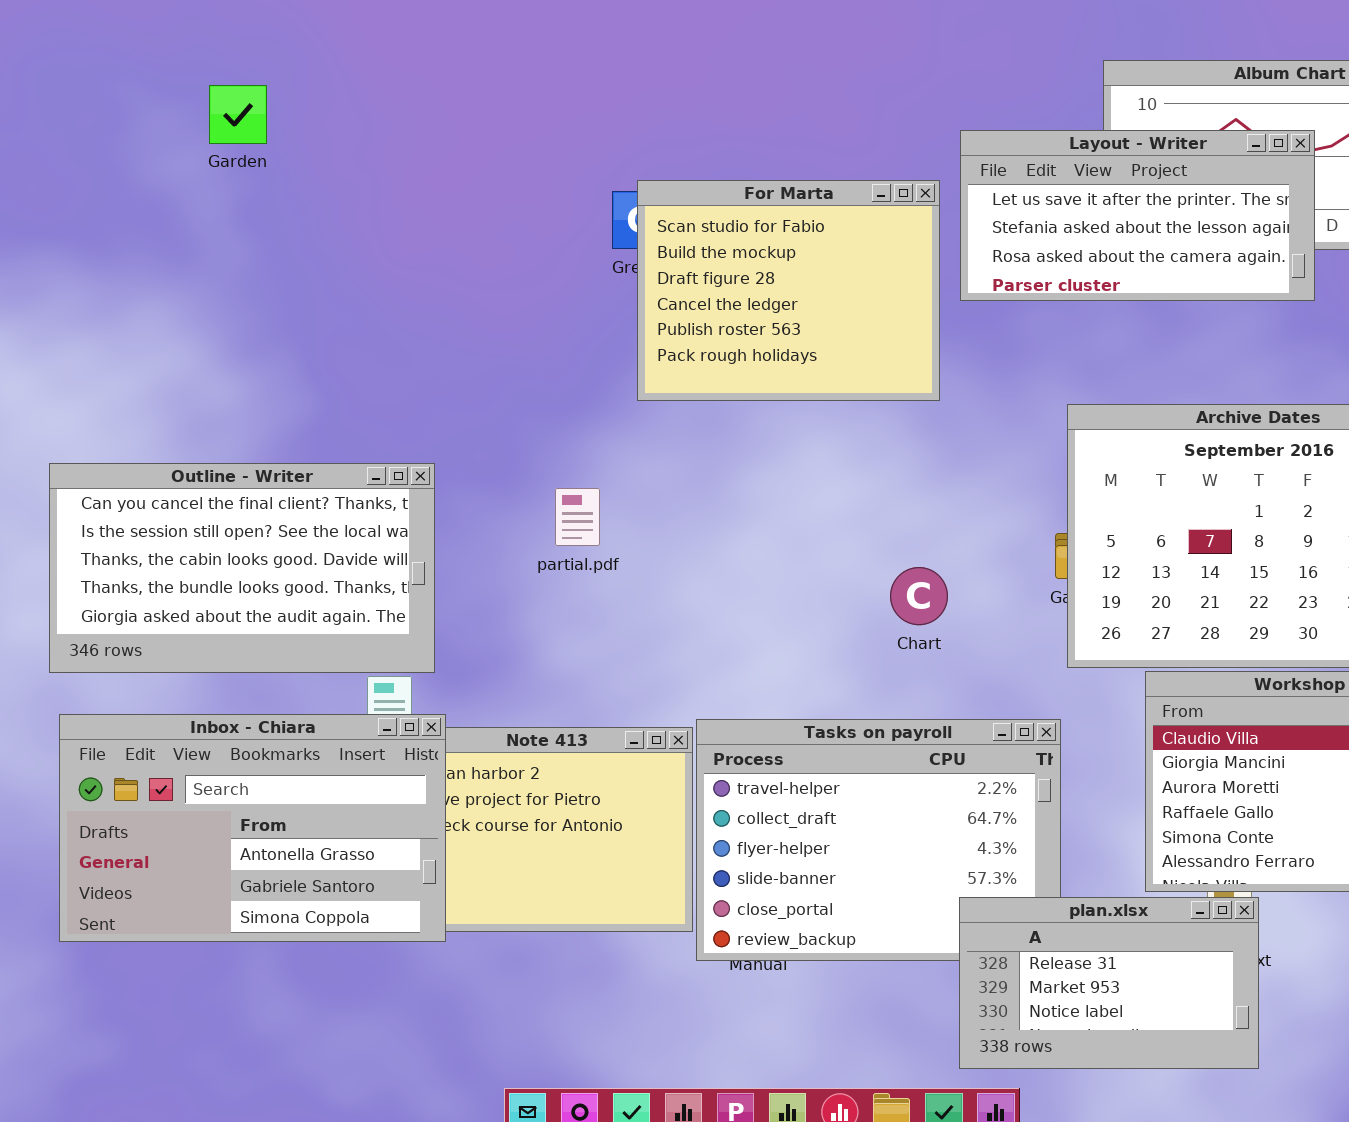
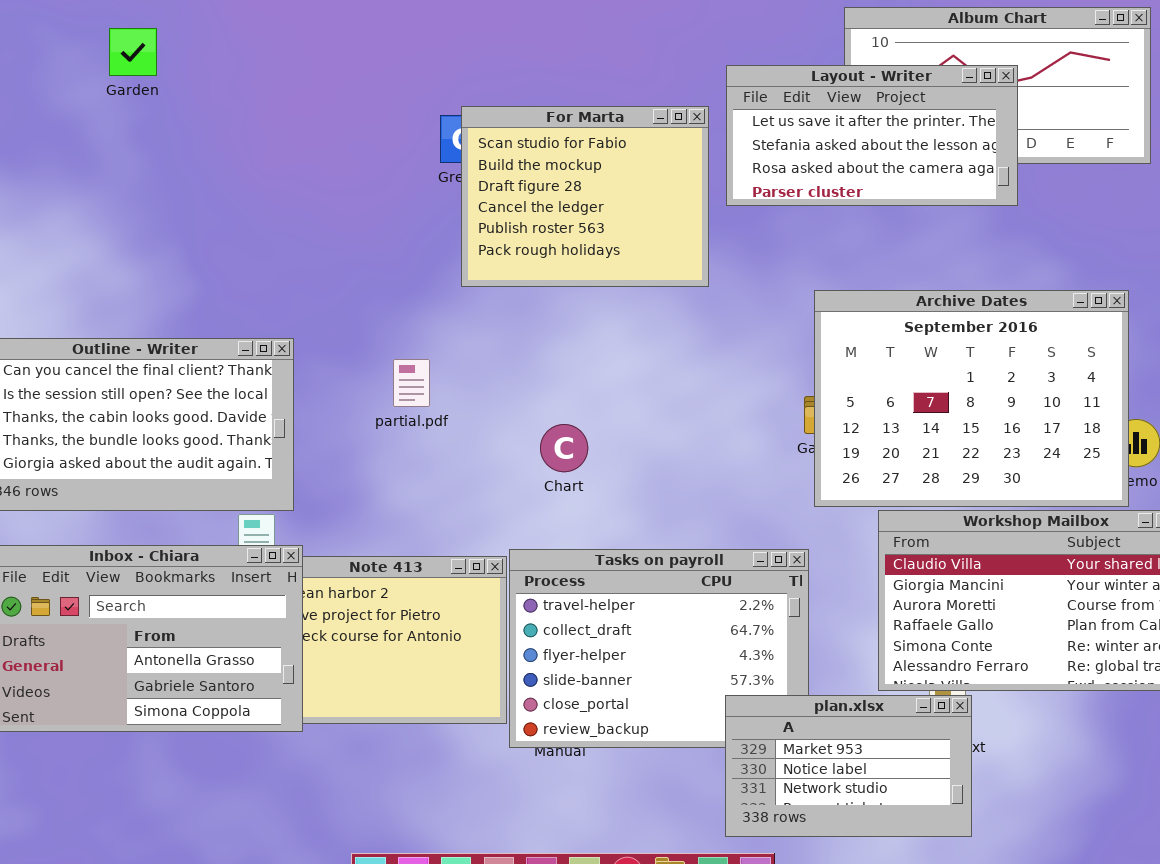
Chart: [890,567,948,625] -> [540,424,588,472], moved
plan.xlsx: [959,897,1259,1069] -> [725,695,972,837], scrolled down 1 row

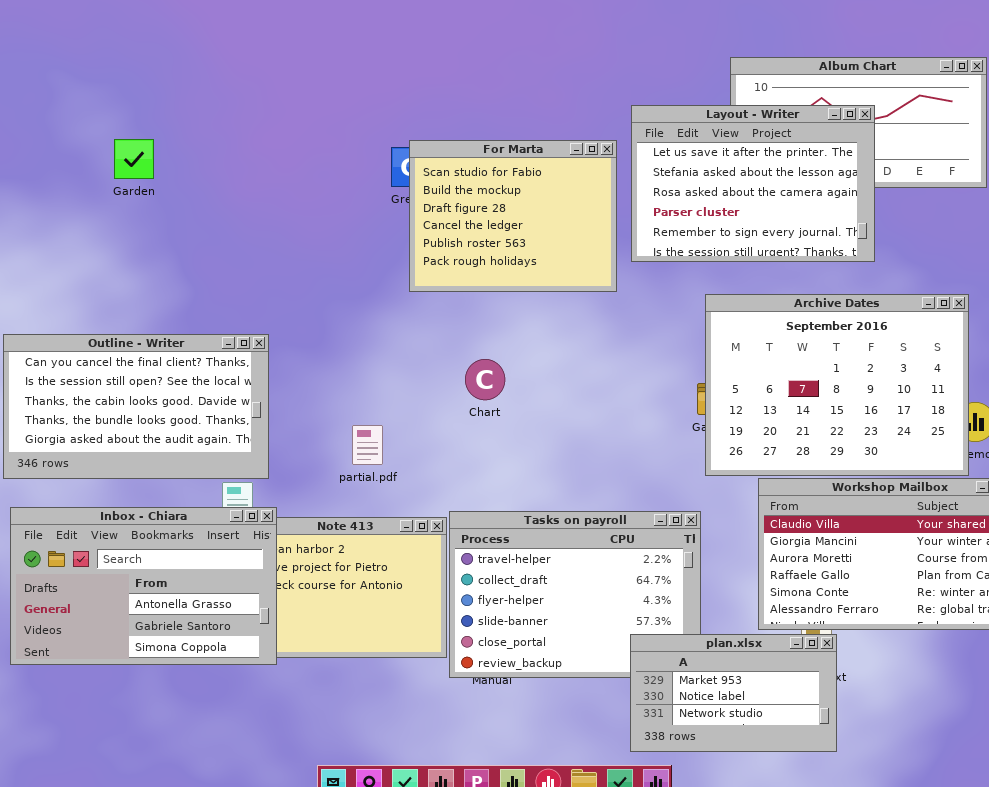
Garden: [109,28,157,76] -> [114,139,154,179], moved
Layout - Writer: [726,65,1018,206] -> [631,105,875,262], resized
partial.pdf: [393,359,430,407] -> [352,425,383,465], moved
Chart: [540,424,588,472] -> [465,359,505,400], moved

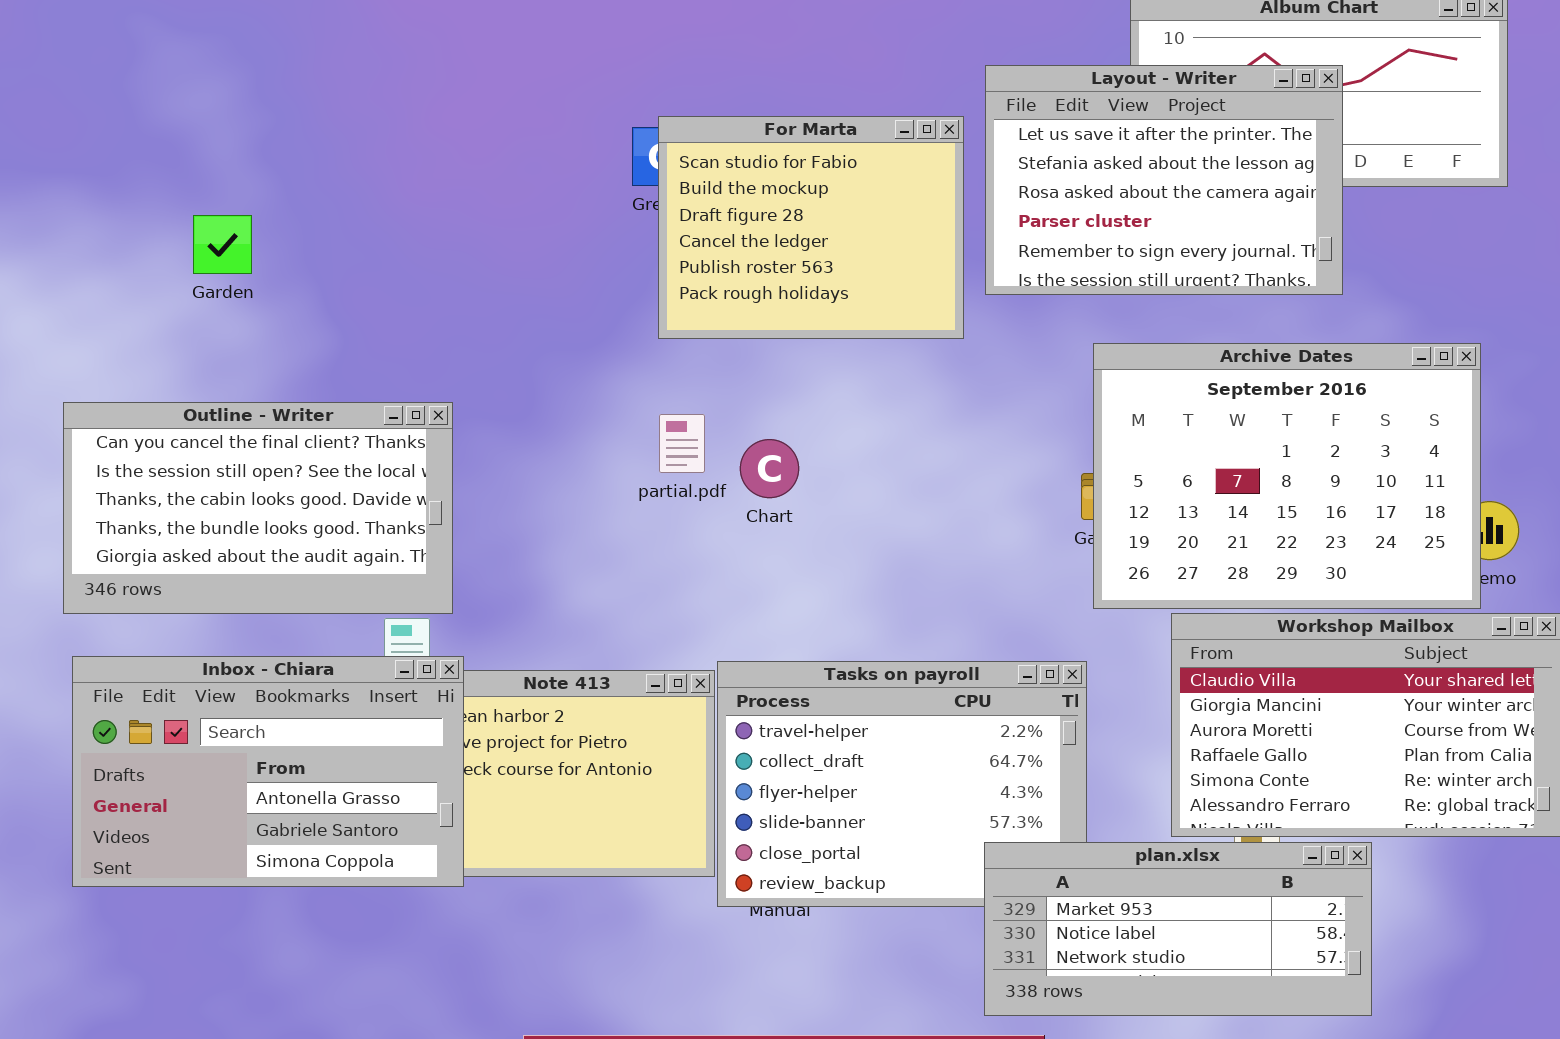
Garden: [114,139,154,179] -> [193,215,252,274], moved
partial.pdf: [352,425,383,465] -> [659,414,705,473], moved
plan.xlsx: [630,634,837,752] -> [984,842,1372,1016], resized

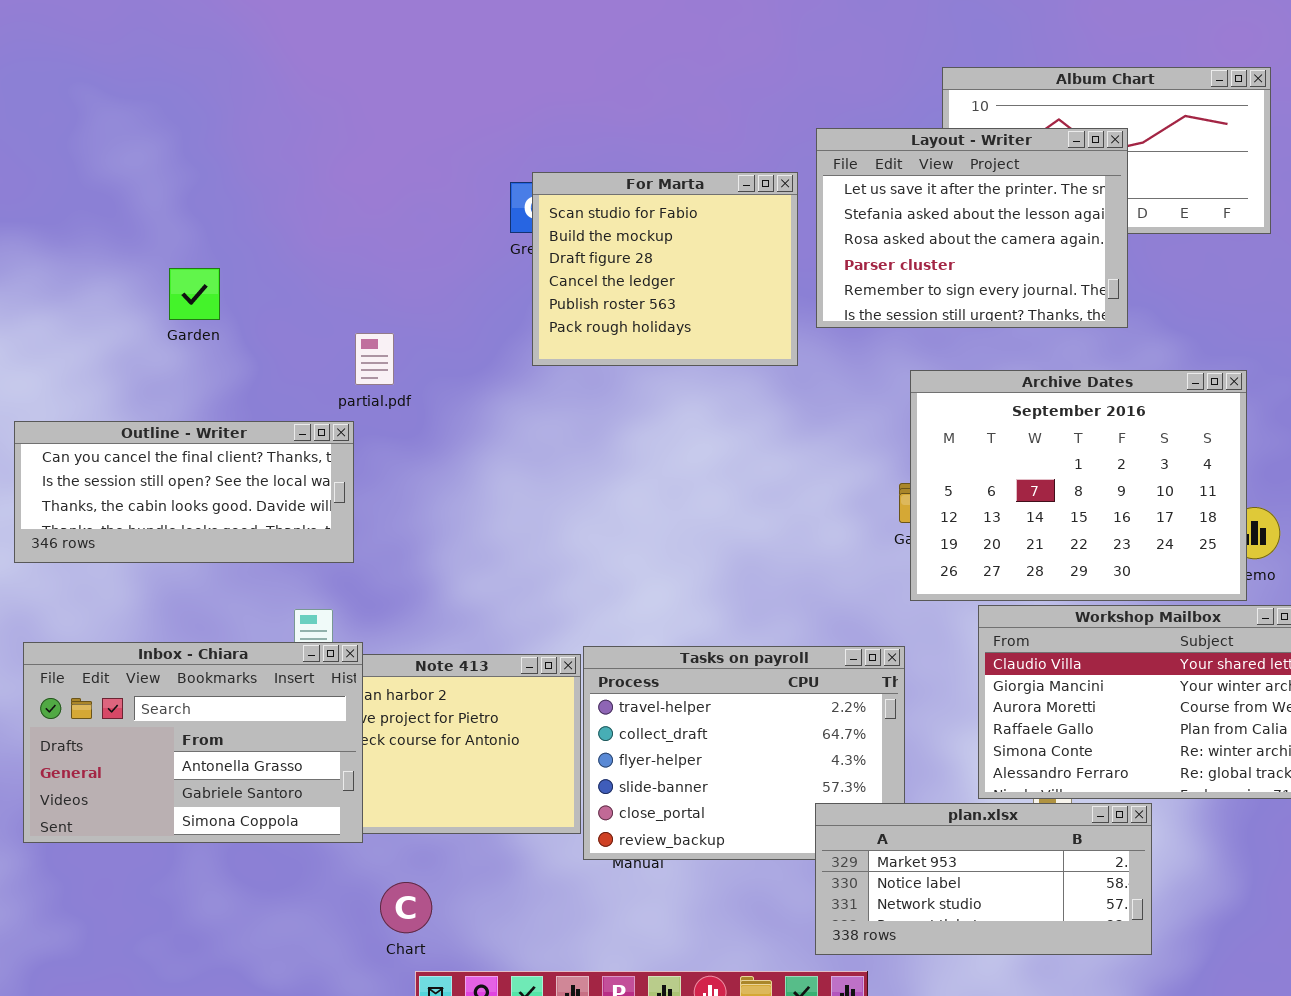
Garden: [193,215,252,274] -> [169,268,220,320], moved
Outline - Writer: [63,402,453,614] -> [14,421,354,563], resized
partial.pdf: [659,414,705,473] -> [355,333,394,385], moved
Chart: [740,439,799,498] -> [380,882,432,933], moved

